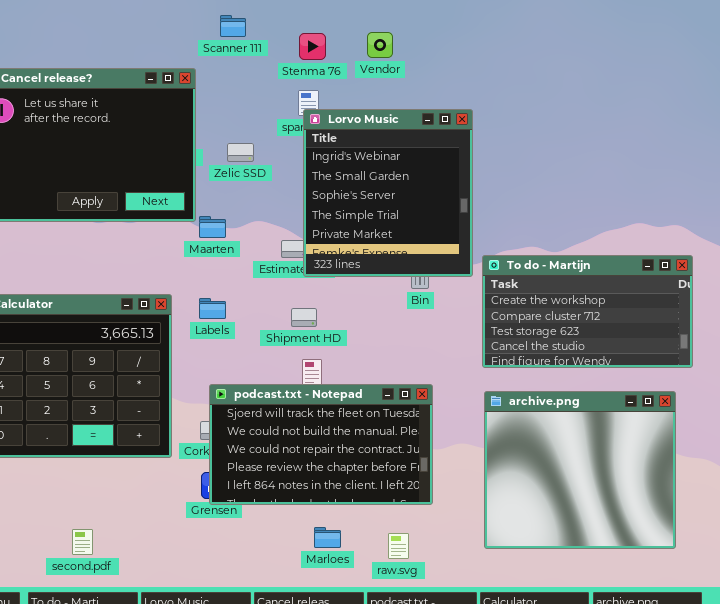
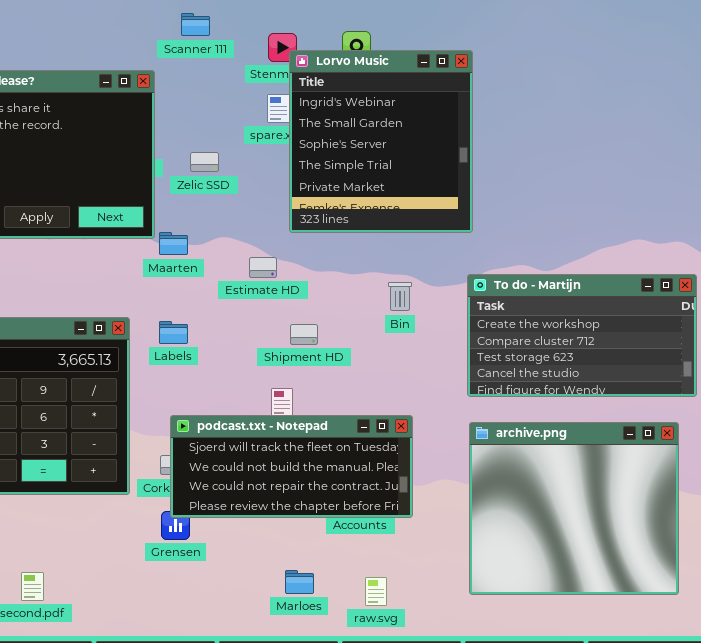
Lorvo Music: [303,109,473,277] -> [289,50,473,233], moved
Shipment HD: [291,308,317,327] -> [290,324,318,345], moved
podcast.txt - Notepad: [209,384,433,505] -> [170,415,413,518], resized

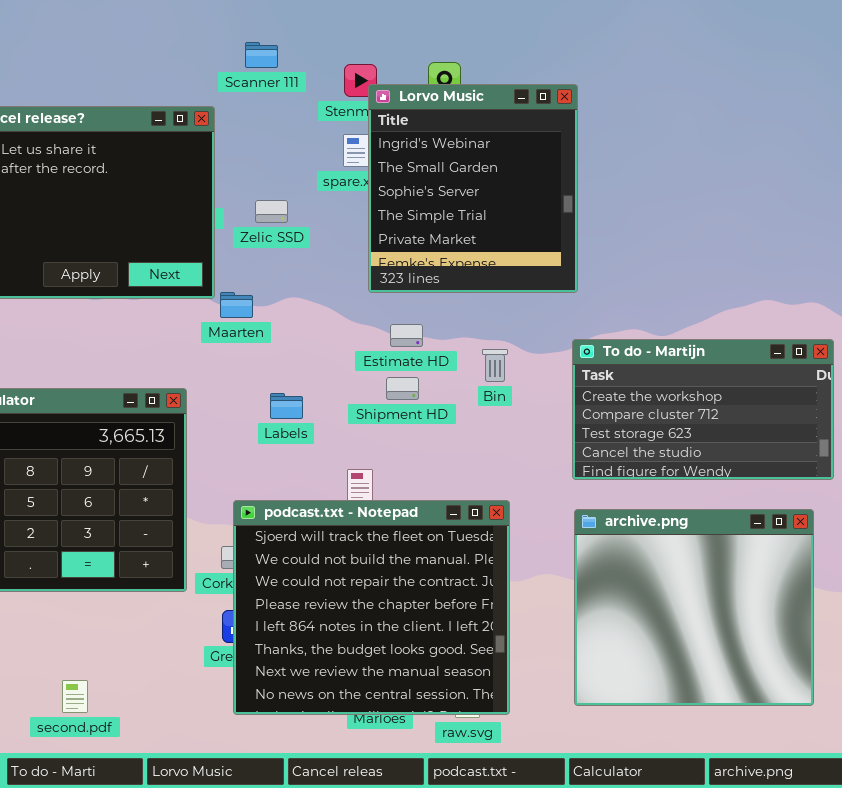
Estimate HD: [249,257,277,278] -> [390,324,423,347], moved
Labels: [159,321,188,344] -> [270,393,303,419], moved
Shipment HD: [290,324,318,345] -> [386,377,419,400], moved
podcast.txt - Notepad: [170,415,413,518] -> [233,500,510,715], resized

